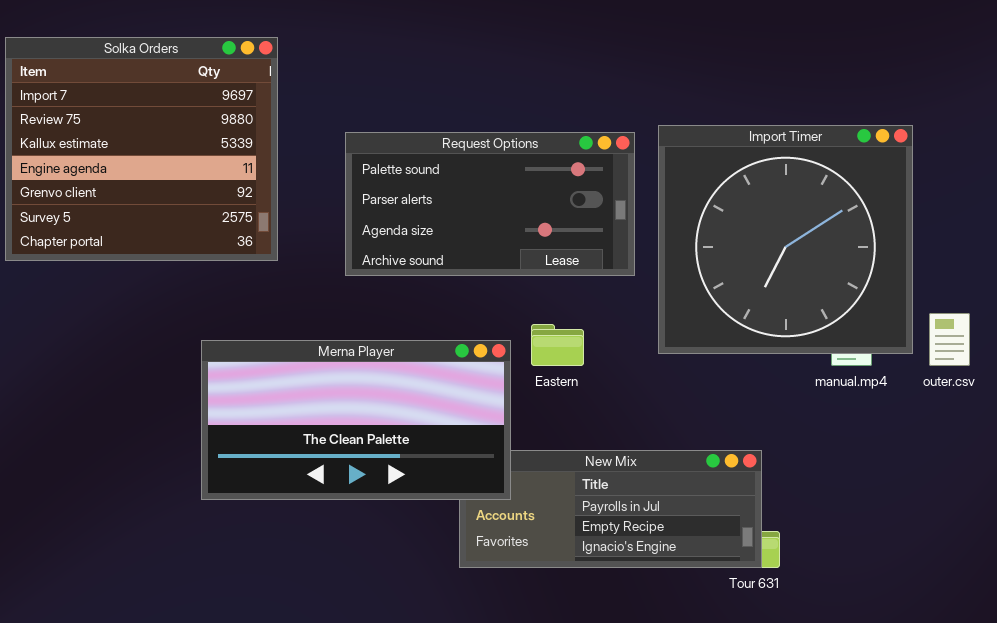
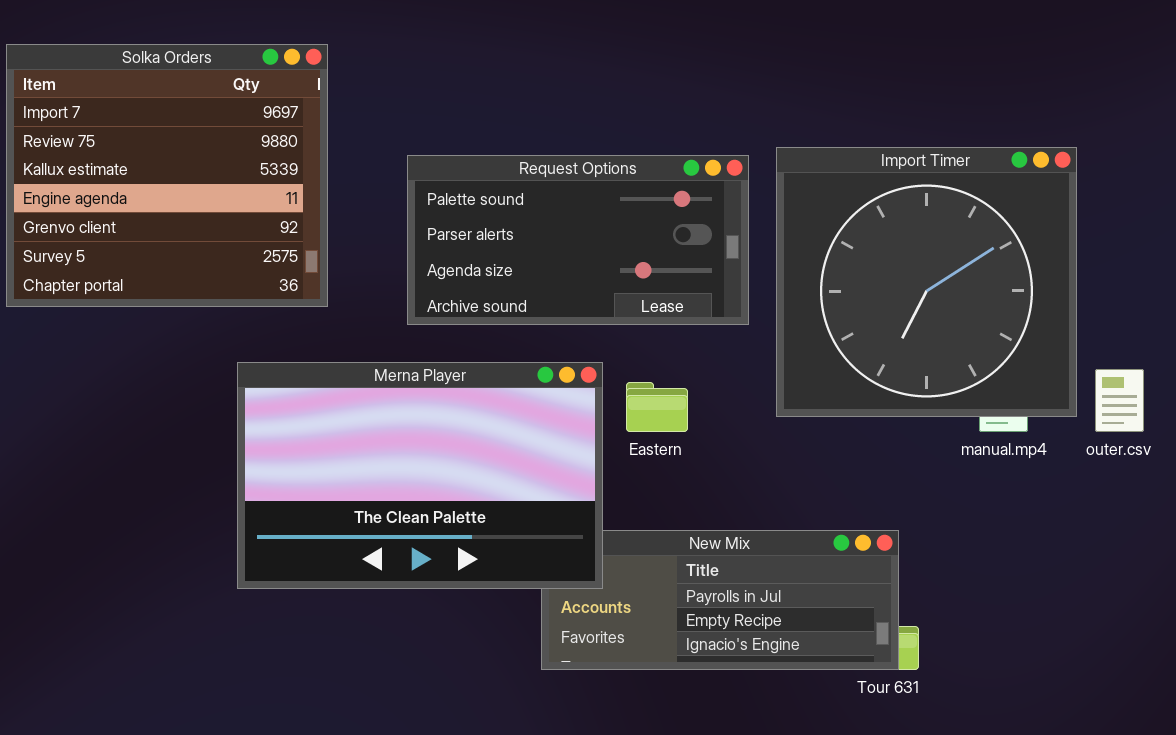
Merna Player: [201,340,511,500] -> [237,362,603,589], resized

